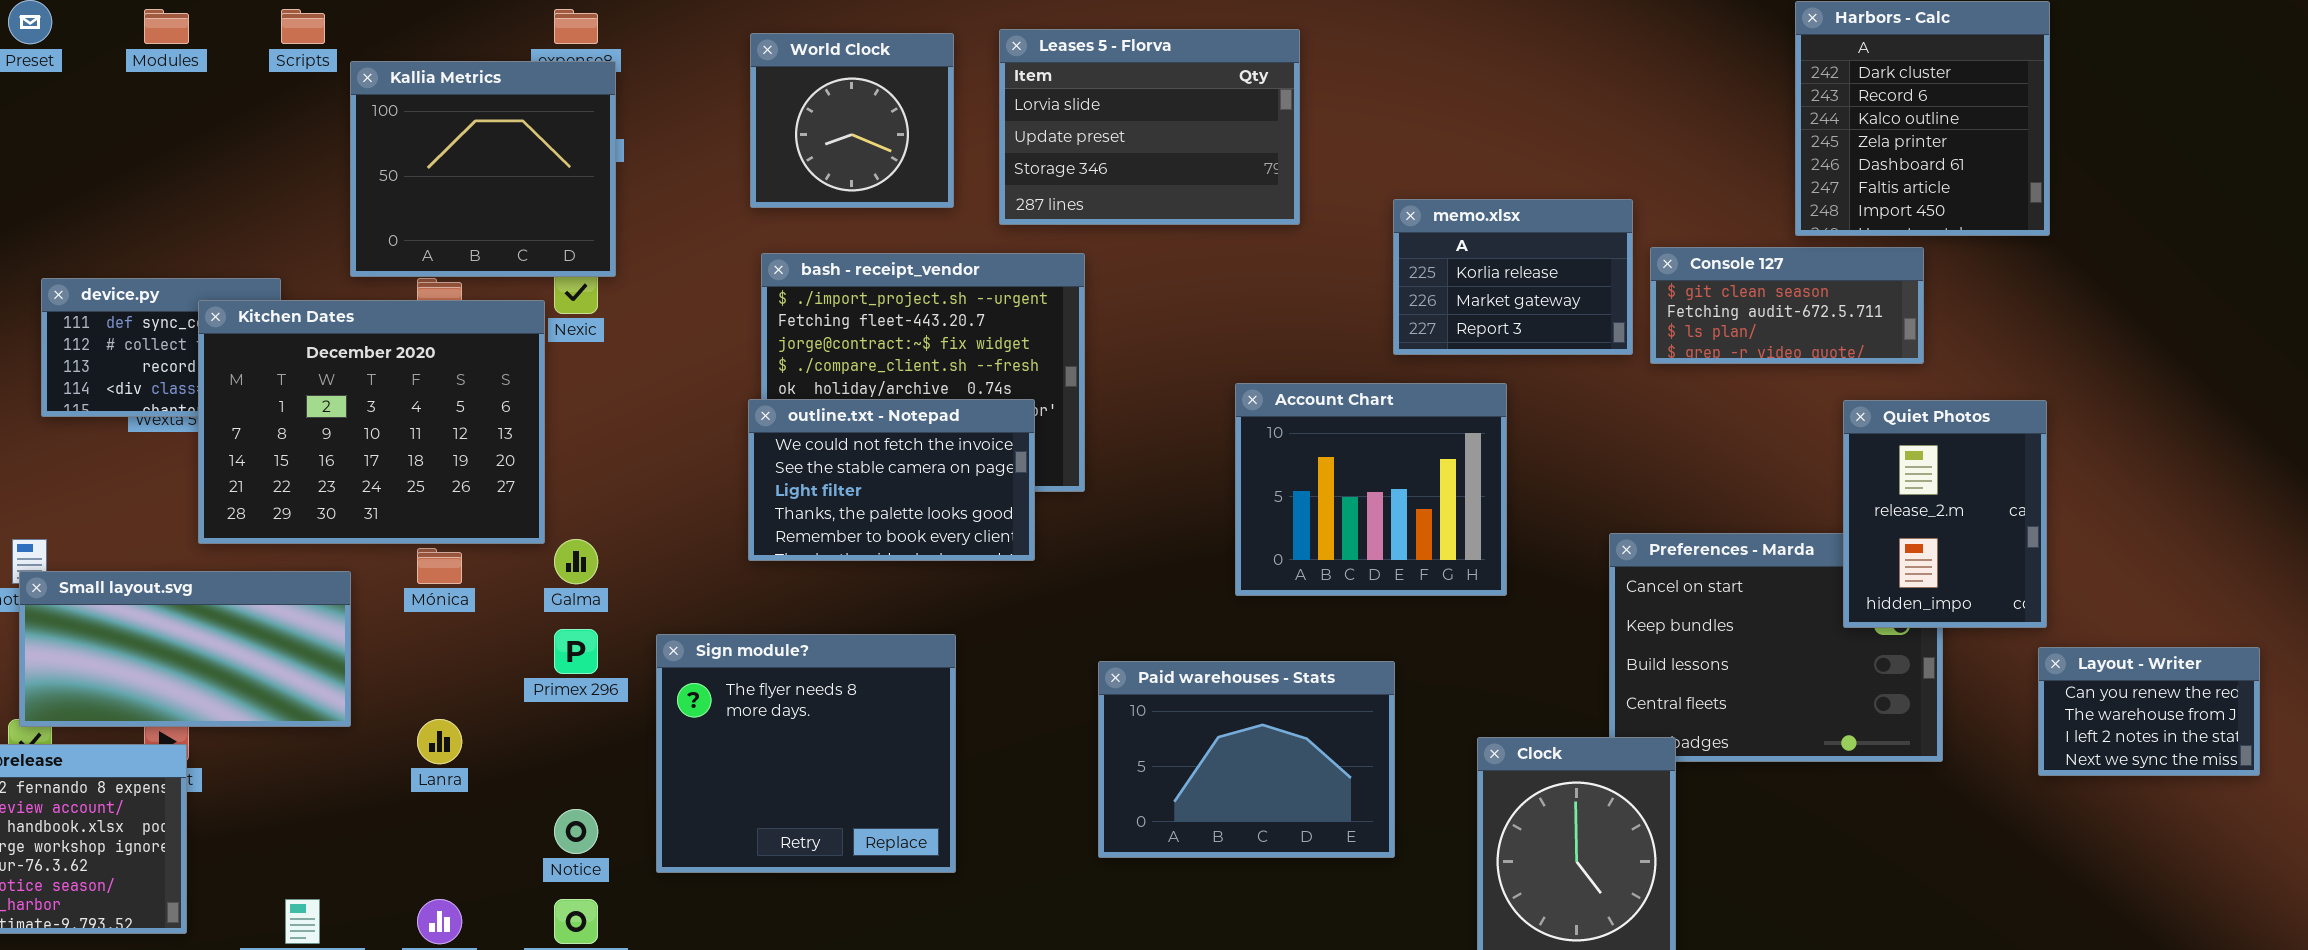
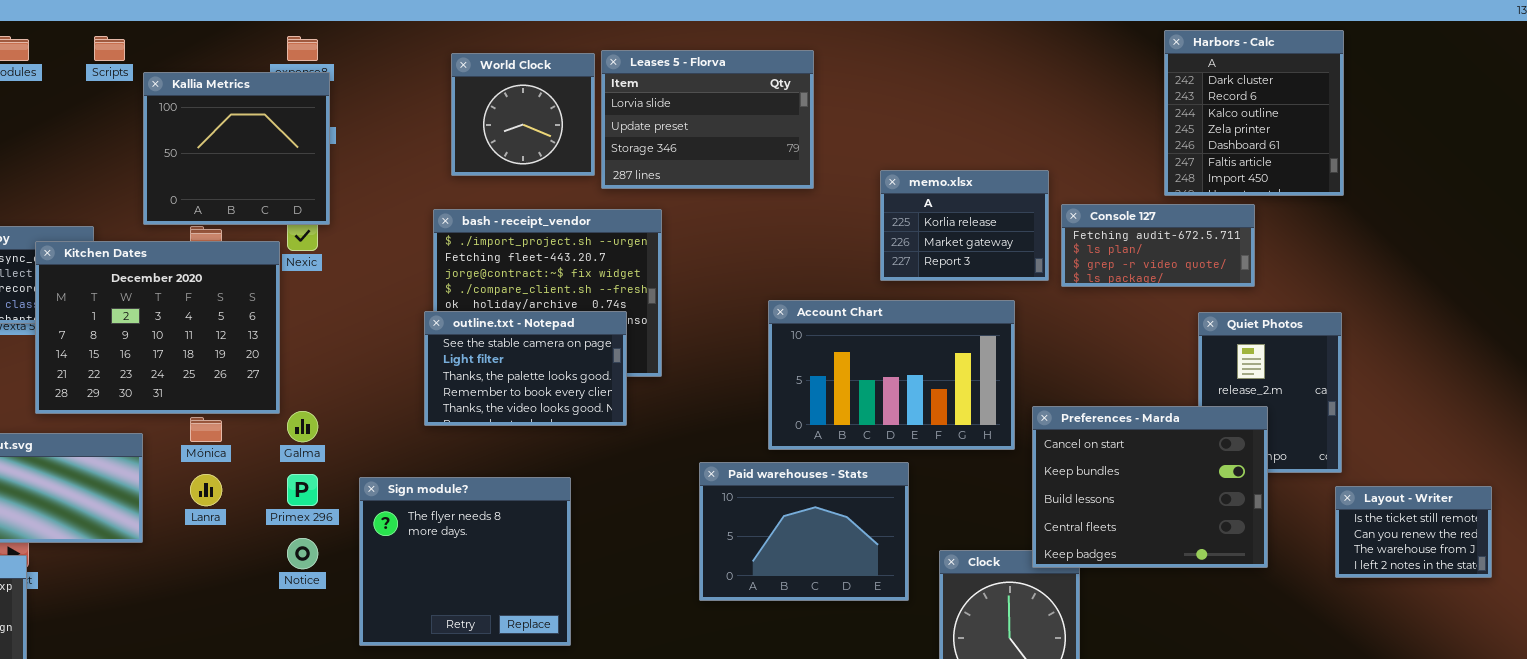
World Clock: [750,33,954,208] -> [451,53,595,176], moved
Console 127: [1650,247,1924,364] -> [1061,204,1255,287], scrolled down 1 row
Account Chart: [1235,383,1507,596] -> [768,300,1015,450], resized
outline.txt - Notepad: [748,399,1035,561] -> [424,311,627,426], scrolled down 1 row
Preferences - Marda: [1609,533,1943,762] -> [1032,406,1268,568], raised
Layout - Writer: [2038,647,2260,776] -> [1335,486,1492,578], scrolled up 1 row
Paid warehouses - Stats: [1098,661,1395,858] -> [699,462,909,601], moved
Lanra: [417,719,462,764] -> [190,474,222,506], moved
Notice: [554,809,598,854] -> [287,538,318,569], moved

